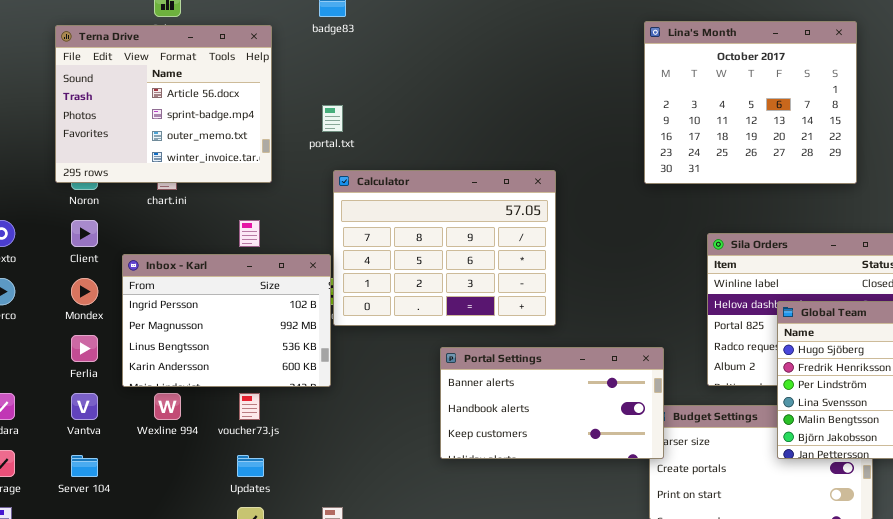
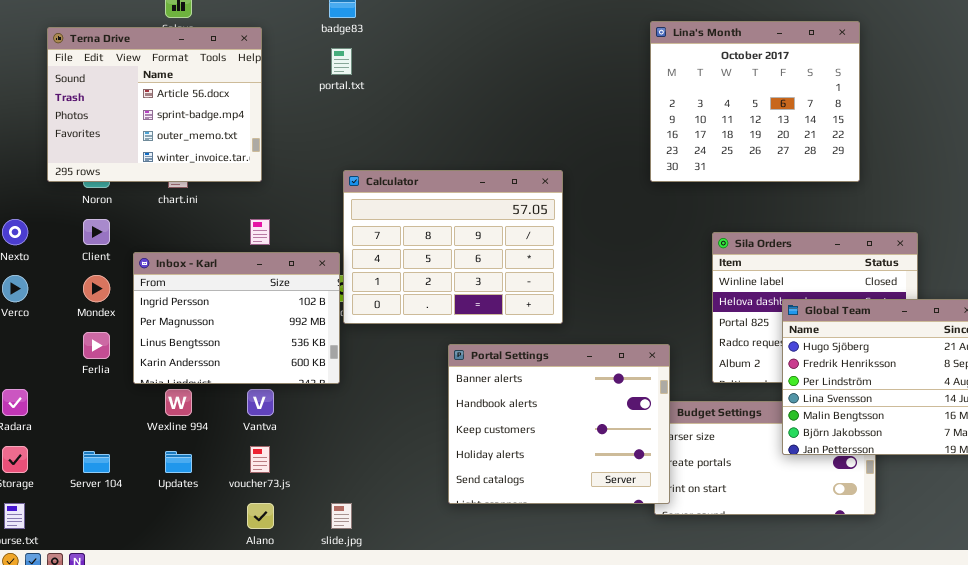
Terna Drive: [55,25,272,183] -> [47,27,262,182], moved
portal.txt: [322,105,343,132] -> [331,48,352,75], moved
Portal Settings: [440,347,664,459] -> [448,344,670,504], resized
Vantva: [71,393,98,420] -> [247,389,274,416], moved
voucher73.js: [239,393,260,420] -> [250,446,270,473], moved
Updates: [237,455,264,477] -> [165,451,192,473], moved

